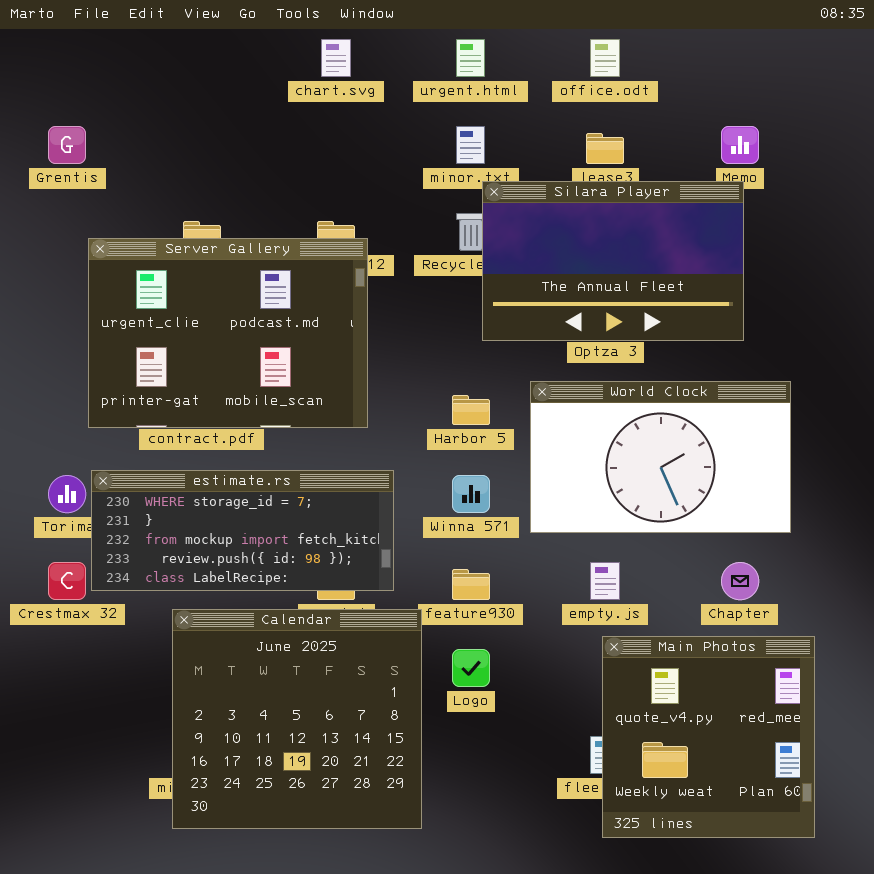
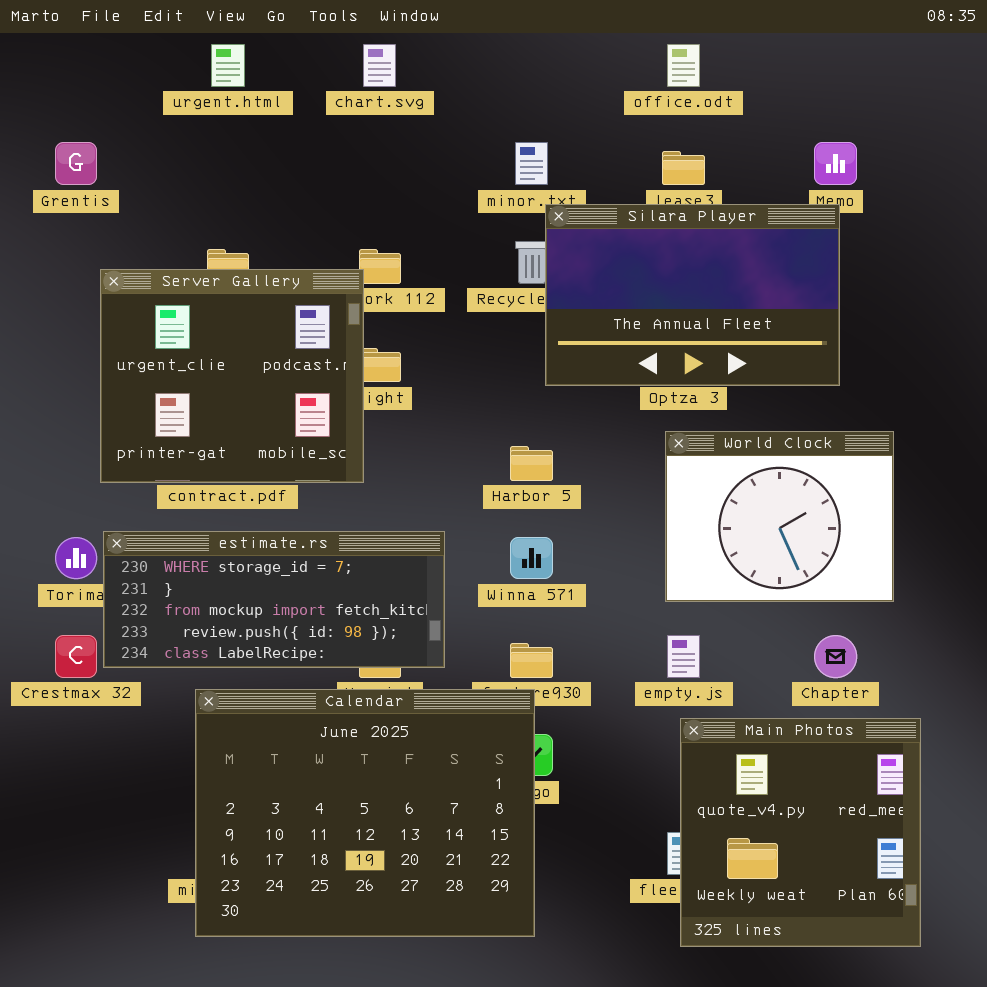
urgent.html: [456,39,485,77] -> [211,44,245,87], moved
Server Gallery: [88,238,368,428] -> [100,269,364,483], resized
World Clock: [530,381,791,533] -> [665,431,894,602], resized
Calendar: [172,609,422,829] -> [195,689,535,937], resized

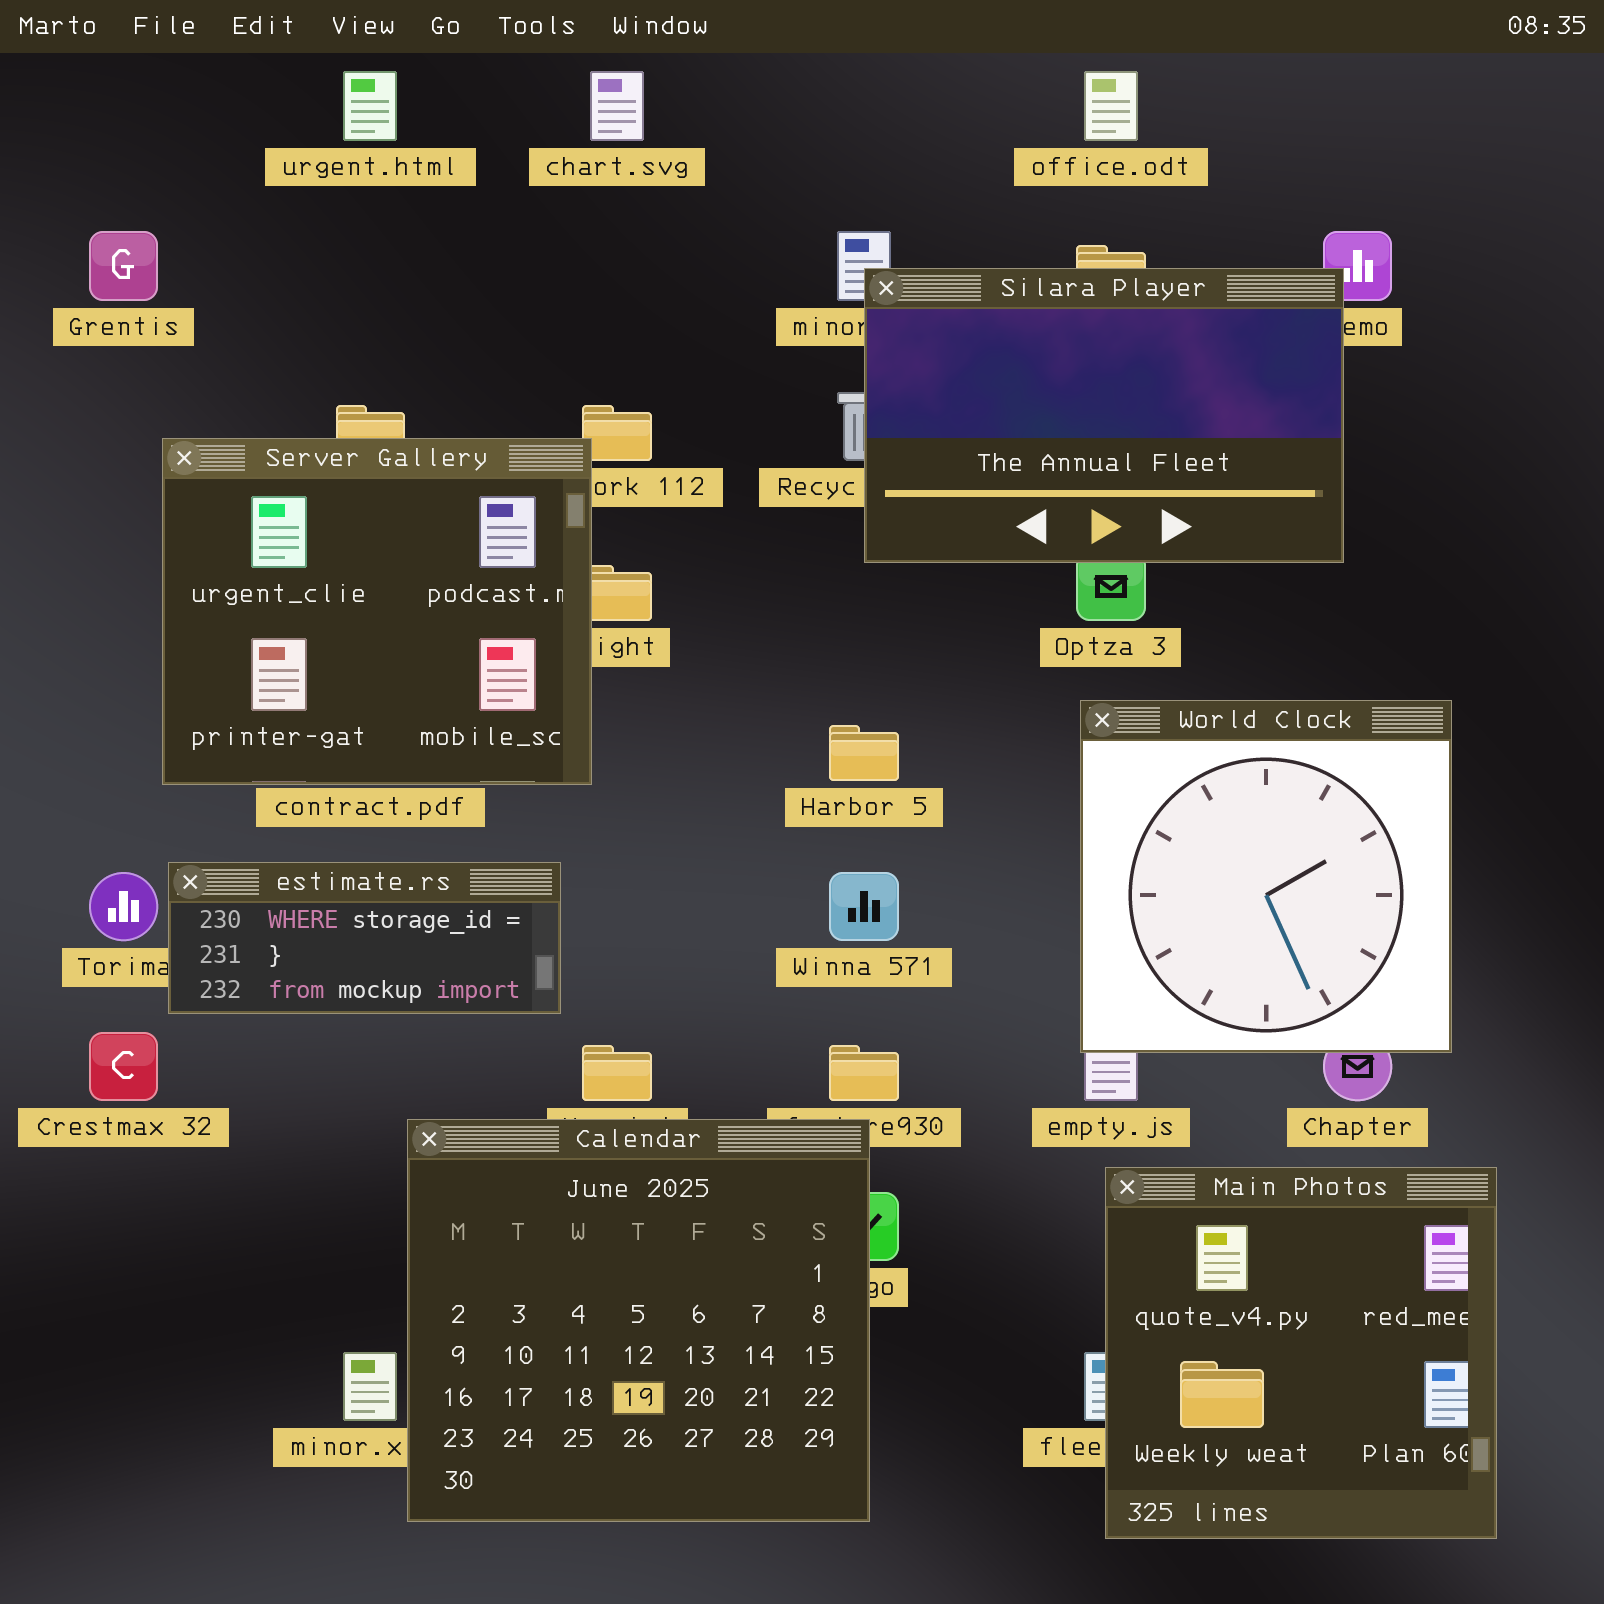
Silara Player: [545,204,840,386] -> [864,268,1344,563], moved
World Clock: [665,431,894,602] -> [1080,700,1452,1053], resized
estimate.rs: [103,531,445,668] -> [168,862,561,1014], resized
Calendar: [195,689,535,937] -> [407,1119,870,1522], resized

